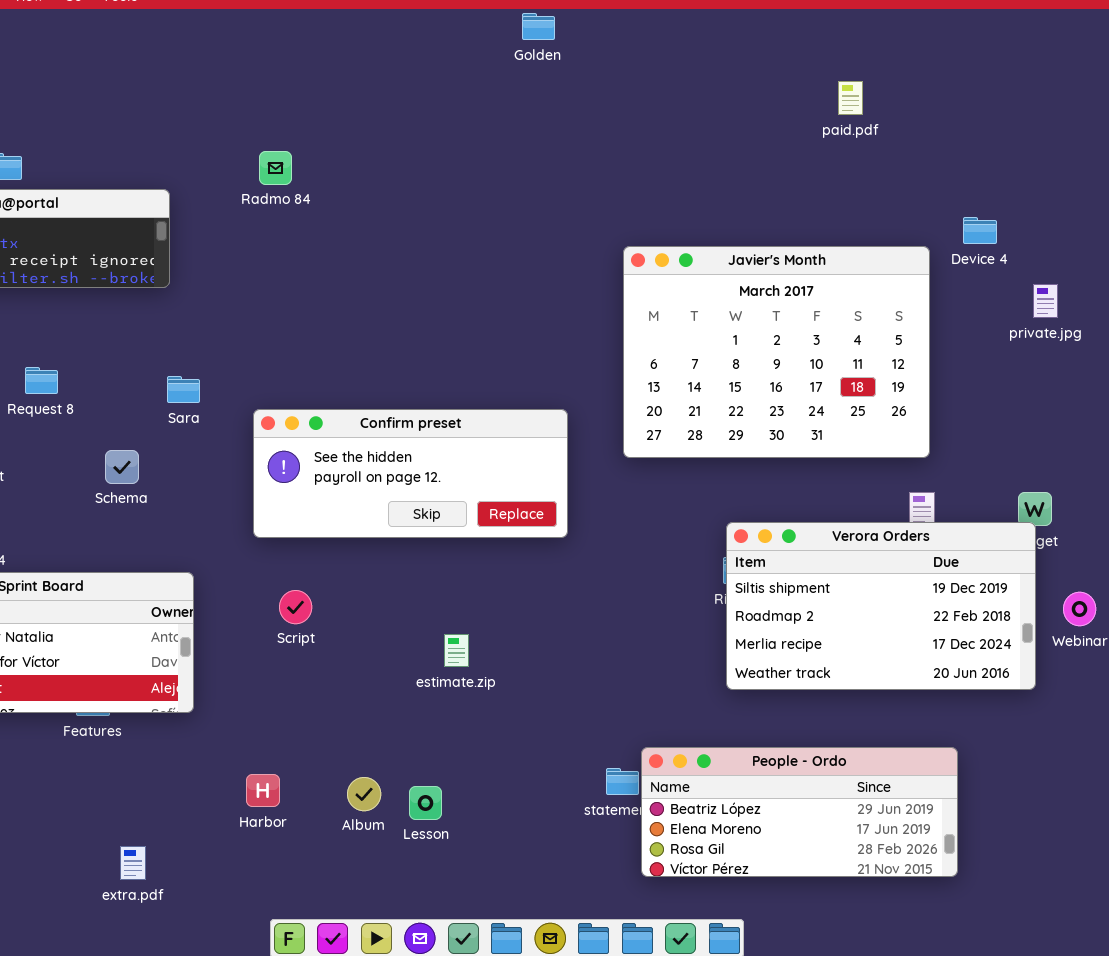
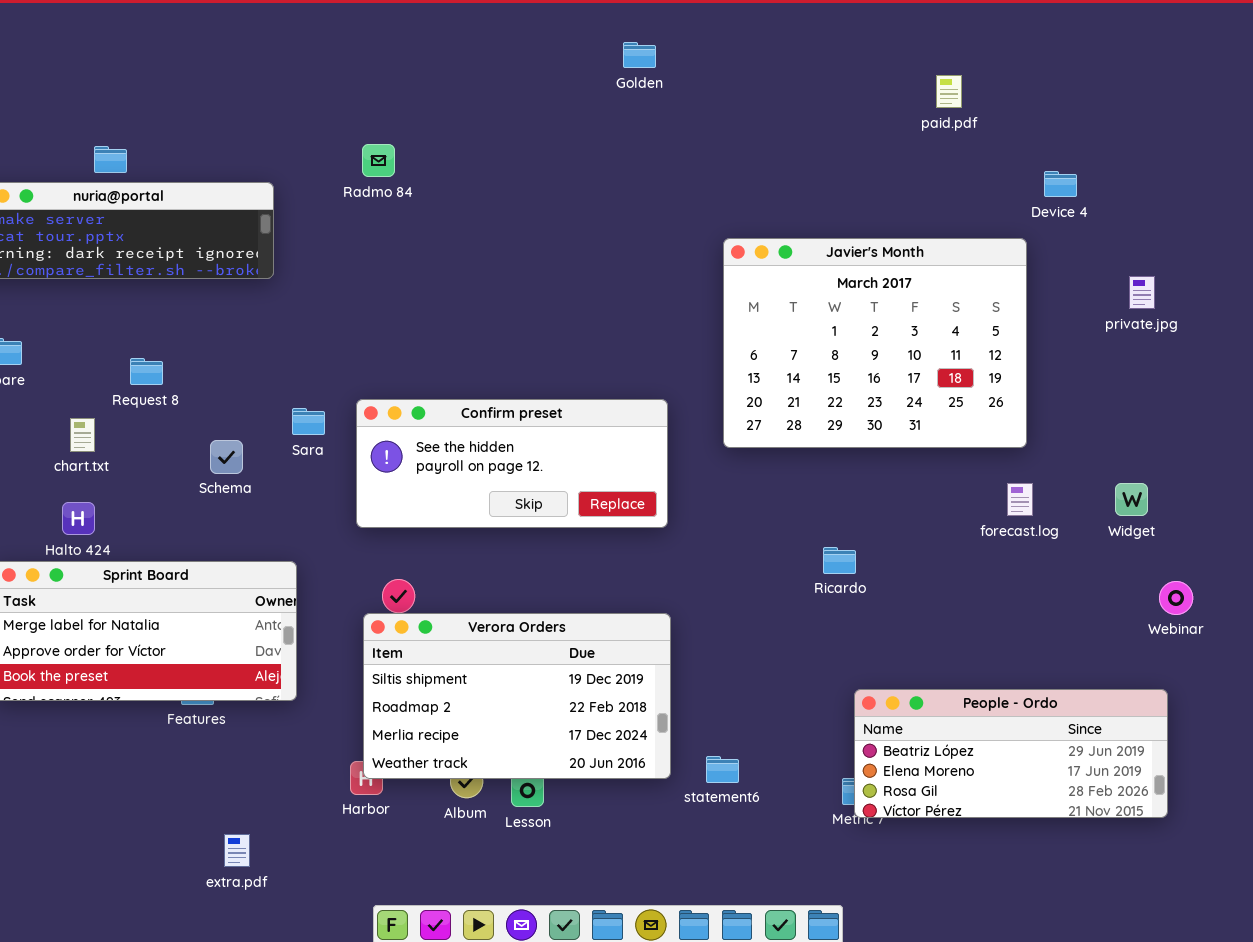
Golden: [522,13,555,40] -> [623,42,656,68], moved
Device 4: [963,217,997,244] -> [1044,171,1077,197], moved
Sara: [167,376,200,403] -> [292,408,325,435], moved
Verora Orders: [726,522,1036,690] -> [363,613,671,779], moved
People - Ordo: [641,747,958,877] -> [854,689,1168,818], moved

